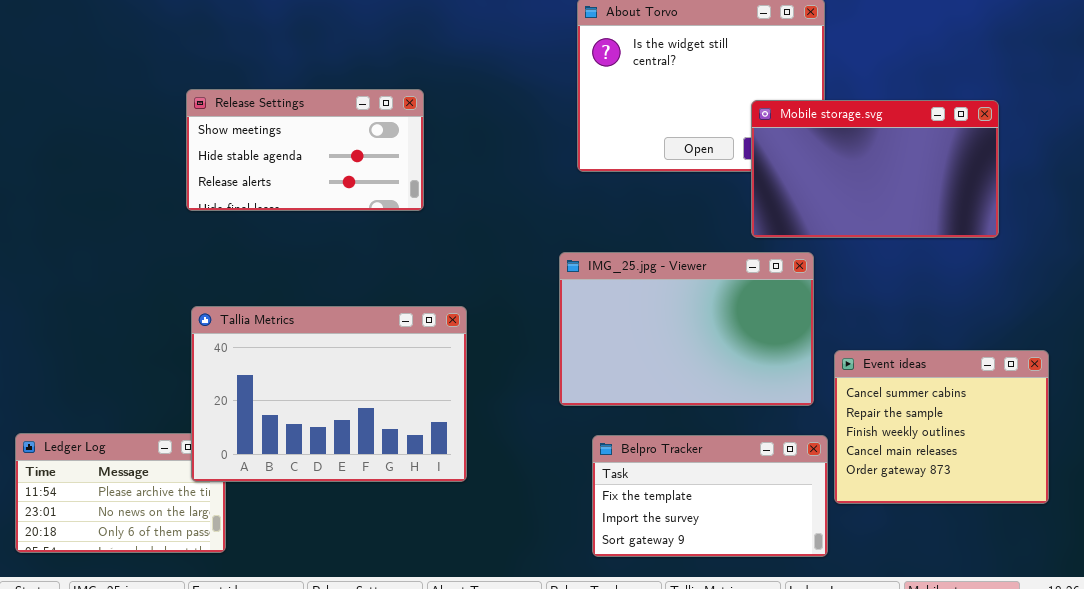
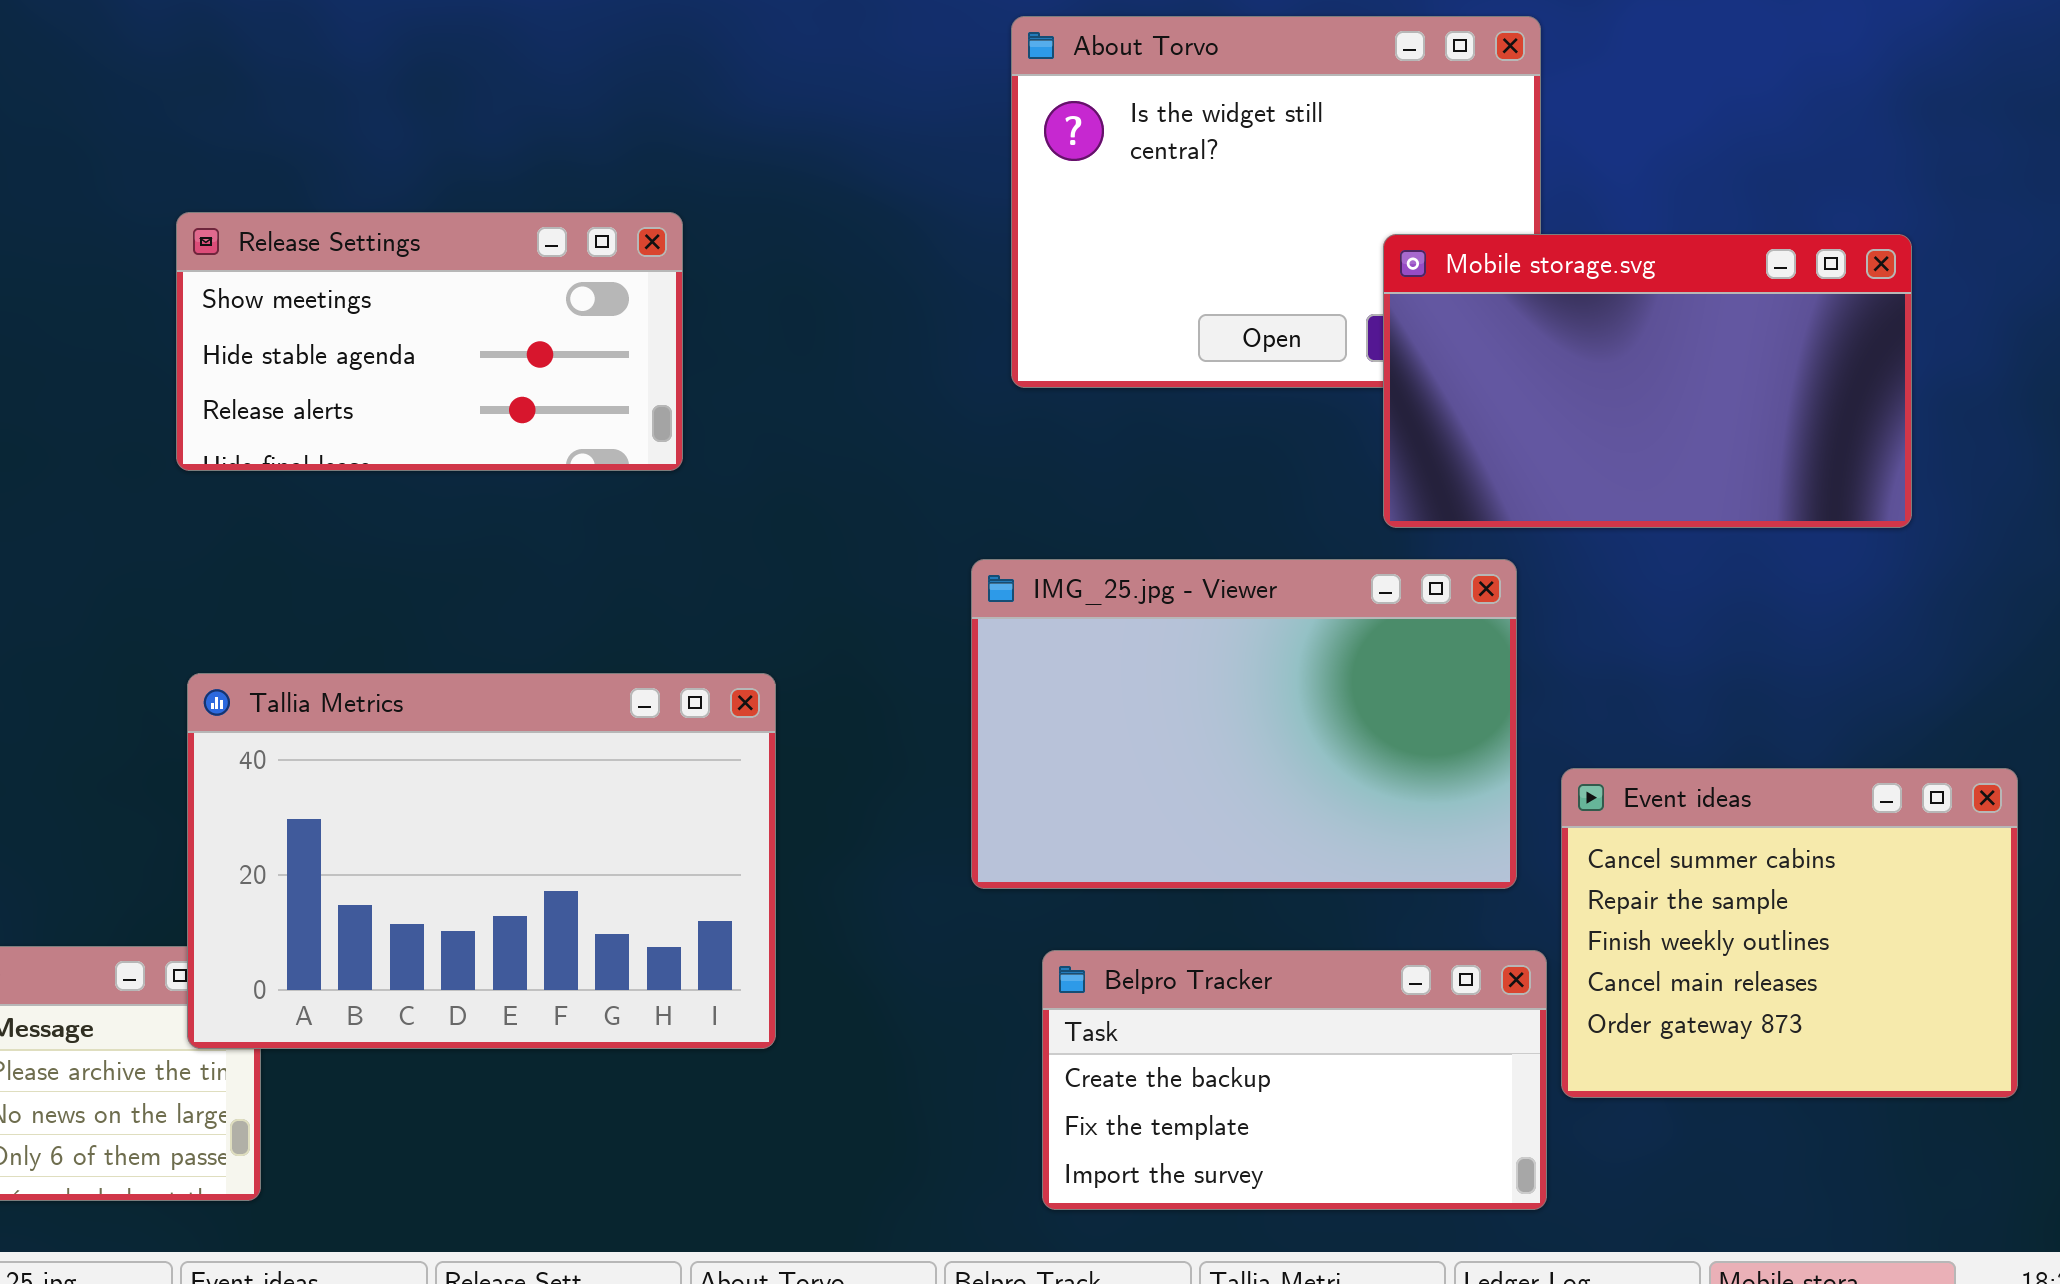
Belpro Tracker: [592,435,828,557] -> [1042,950,1547,1210], scrolled up 1 row

